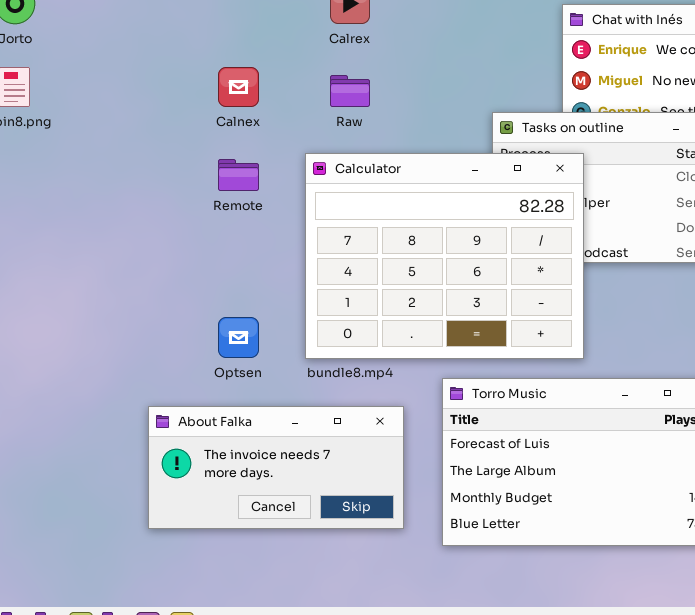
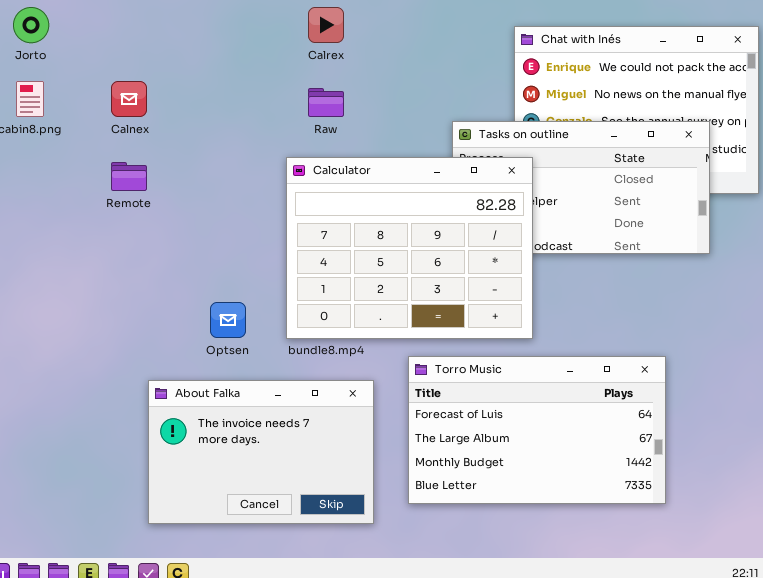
Calnex: [218,67,259,107] -> [111,81,147,117], moved
Remote: [218,159,259,191] -> [111,162,147,191], moved
About Falka: [148,406,404,529] -> [148,380,374,524], resized

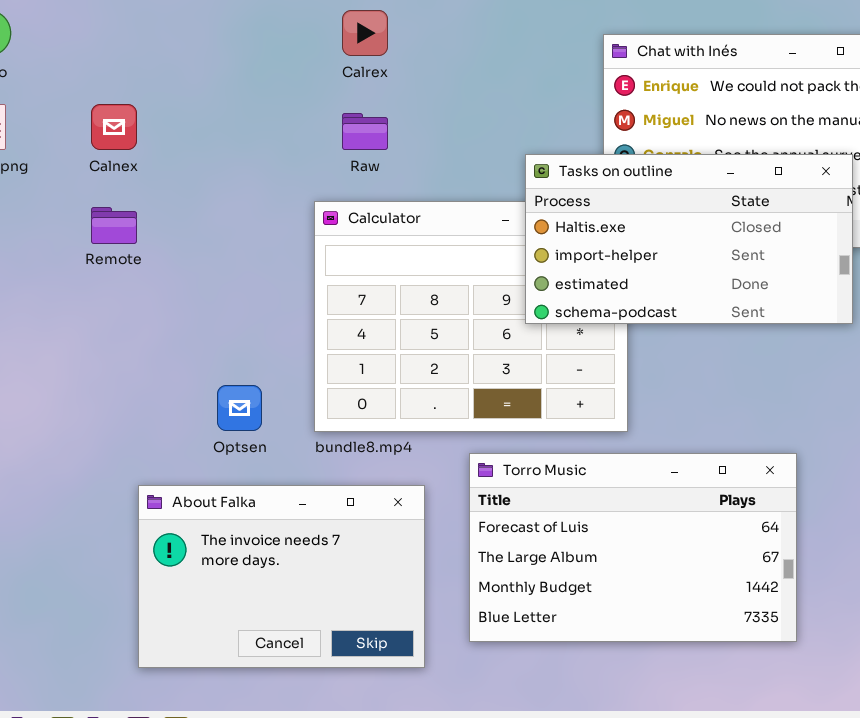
Tasks on outline: [452,121,710,254] -> [525,154,853,324], raised

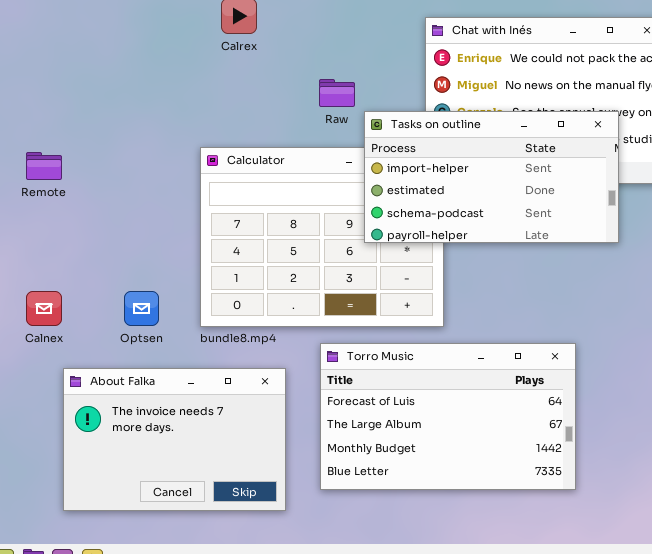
Calnex: [91,104,137,150] -> [26,291,62,326], moved
Raw: [342,113,388,150] -> [319,79,355,107], moved
Tasks on outline: [525,154,853,324] -> [364,111,619,243], scrolled down 1 row

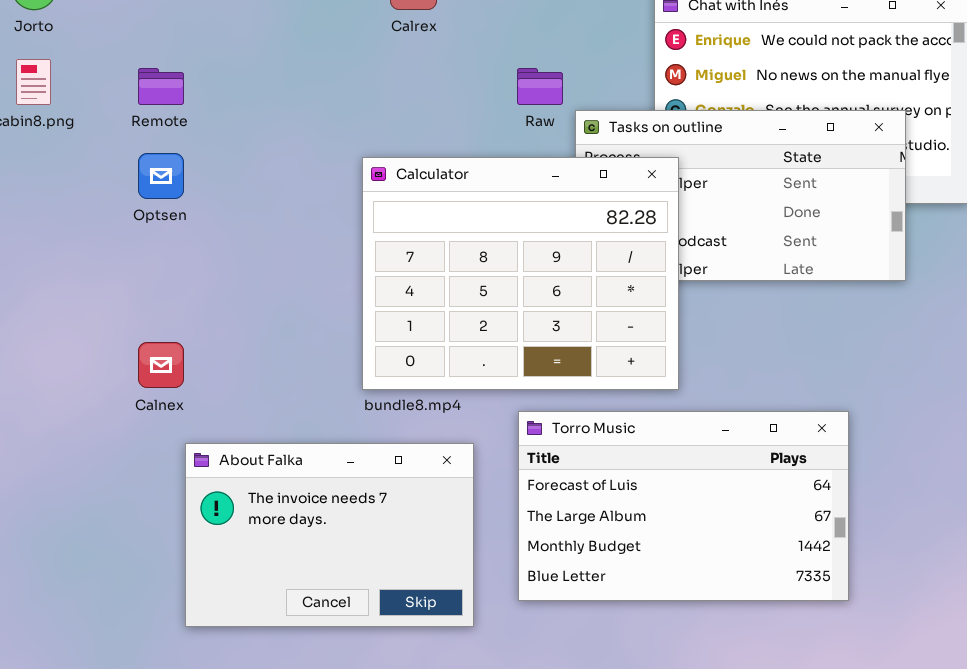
Calculator: [200,147,444,327] -> [362,157,679,390], raised
Remote: [26,152,62,180] -> [138,68,184,105], moved
Optsen: [124,291,159,326] -> [138,153,184,199], moved

